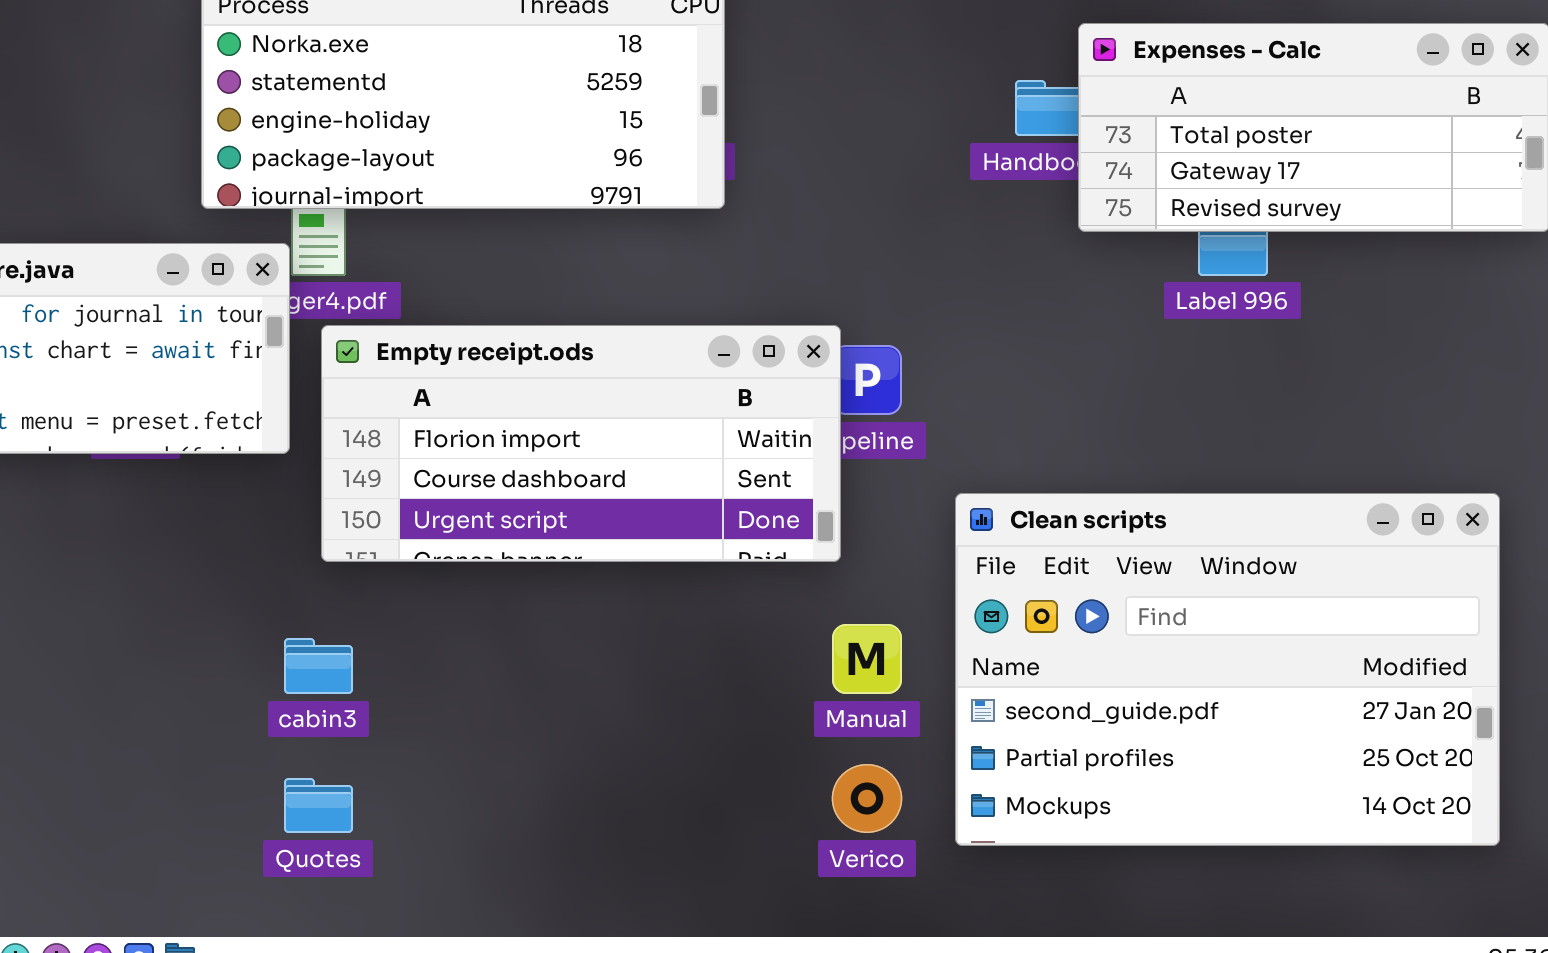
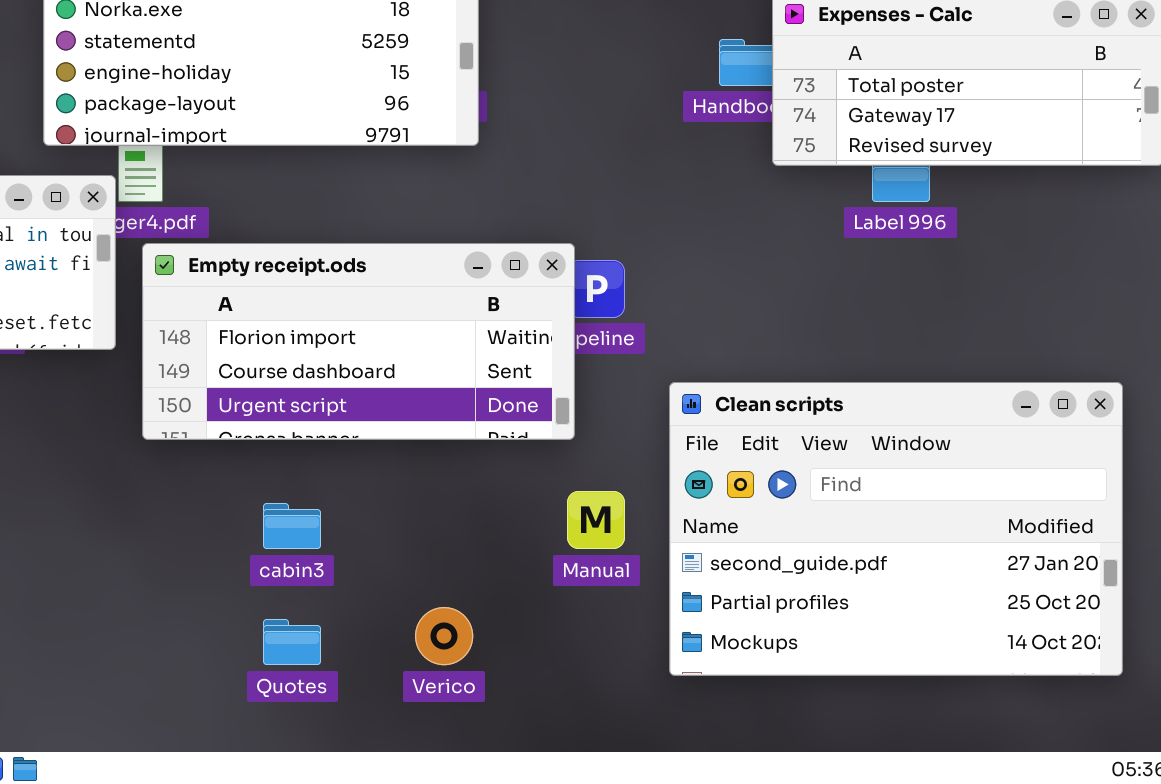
cabin3: [284,638,353,694] -> [263,503,321,549], moved
Verico: [832,764,902,833] -> [415,607,473,665], moved
Quotes: [284,778,353,833] -> [263,619,321,665], moved

